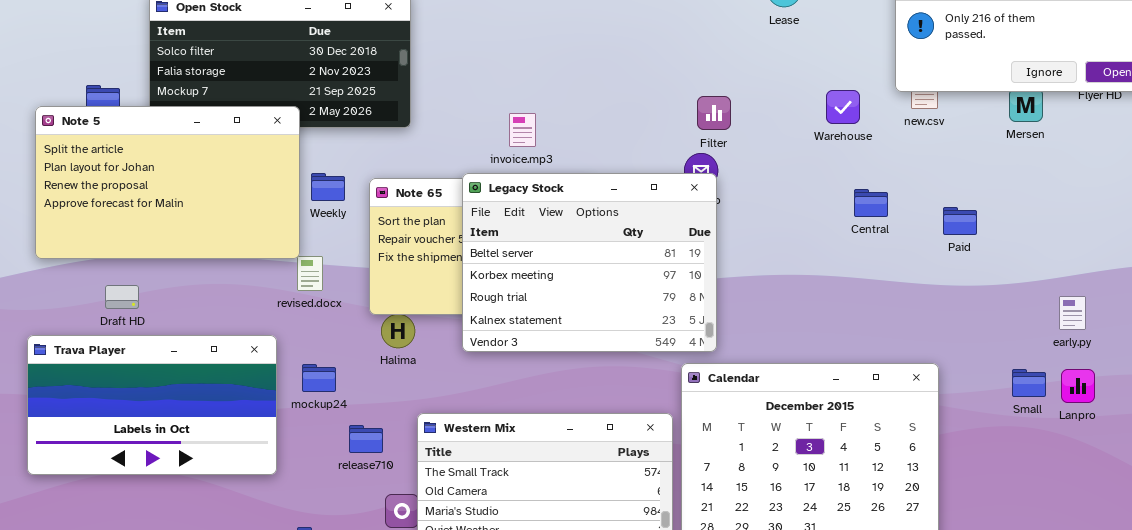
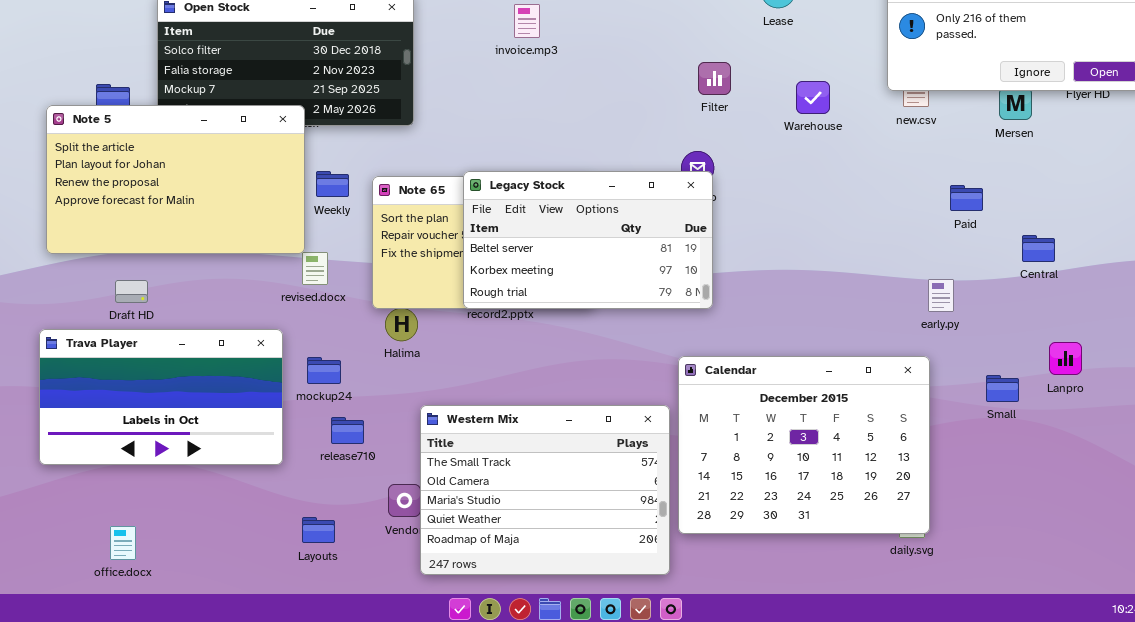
Warehouse: [826,90,860,124] -> [796,81,830,114], moved
Filter: [697,96,731,130] -> [698,62,731,95], moved
invoice.mp3: [509,113,536,147] -> [514,4,540,38], moved
Legacy Stock: [462,173,717,352] -> [463,171,713,309], resized
Central: [854,189,888,217] -> [1022,235,1055,262], moved
Paid: [943,207,977,235] -> [950,185,983,211], moved
early.py: [1059,296,1086,330] -> [928,279,954,312], moved
Lanpro: [1061,369,1095,403] -> [1049,342,1082,375], moved
Small: [1012,369,1046,397] -> [986,375,1019,402], moved
release710: [349,425,383,453] -> [331,417,364,444], moved

